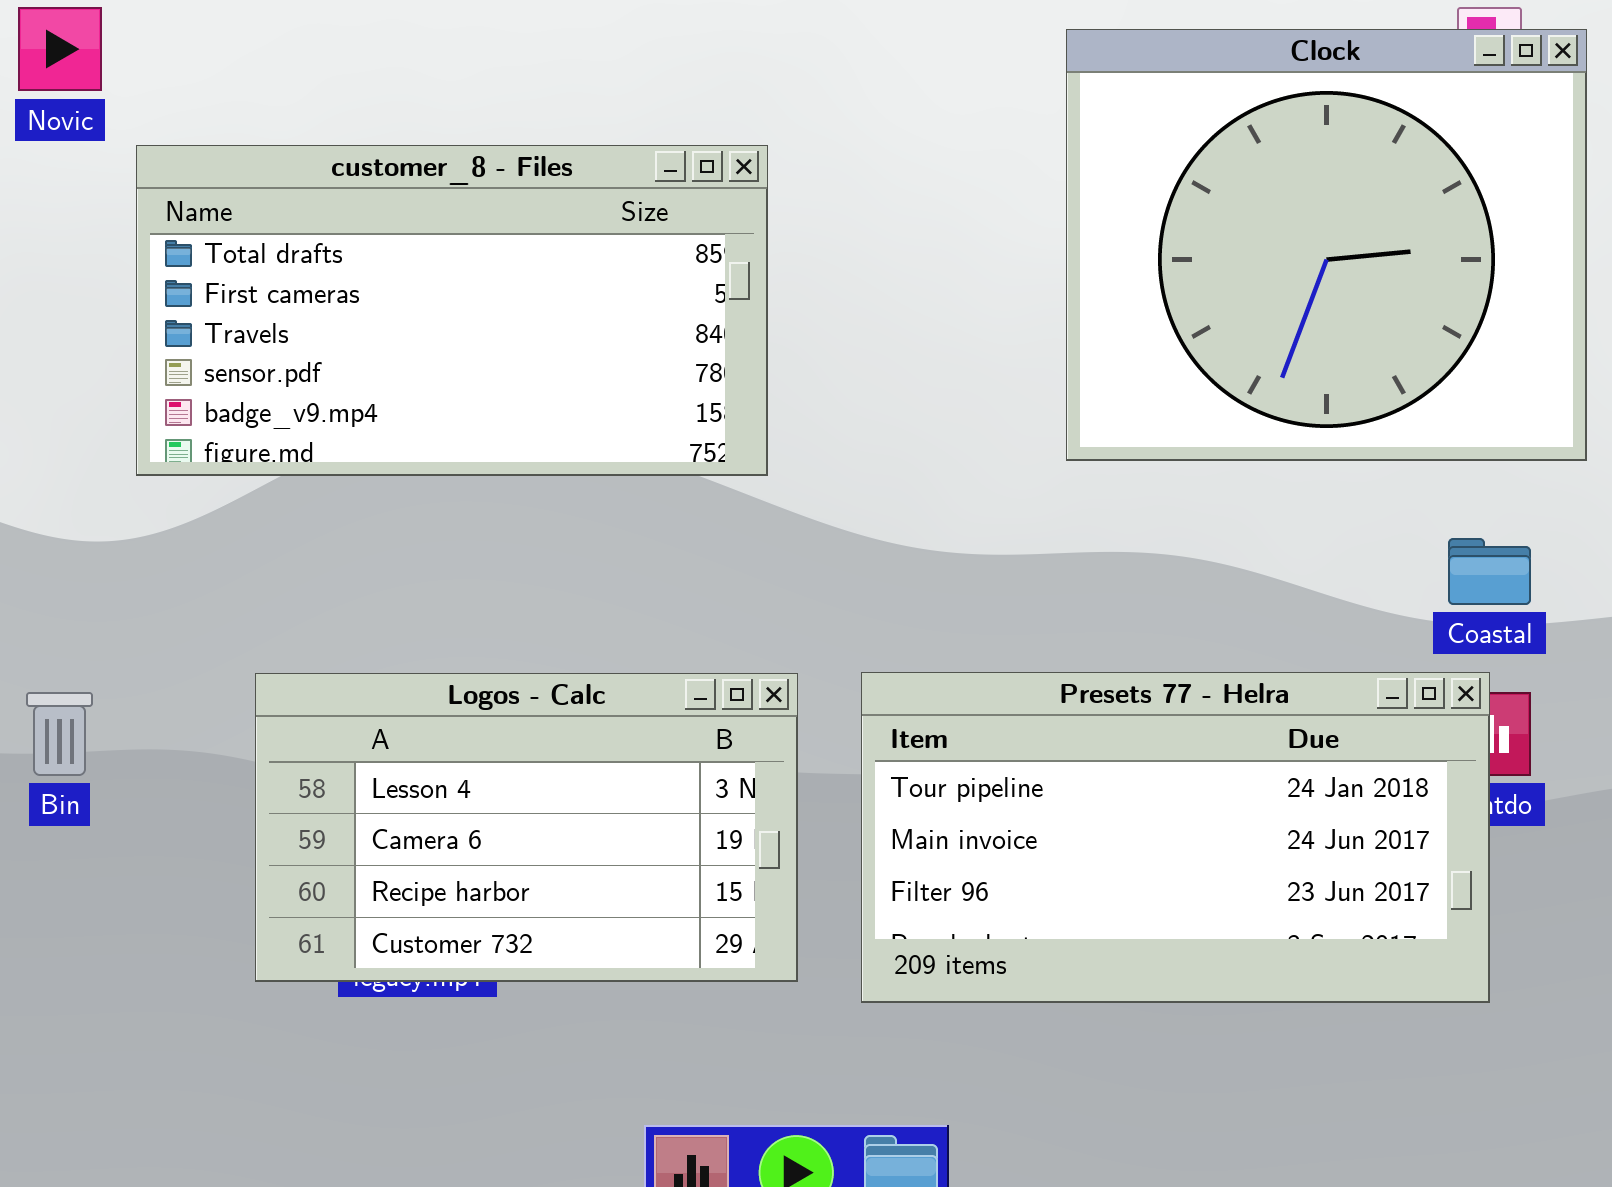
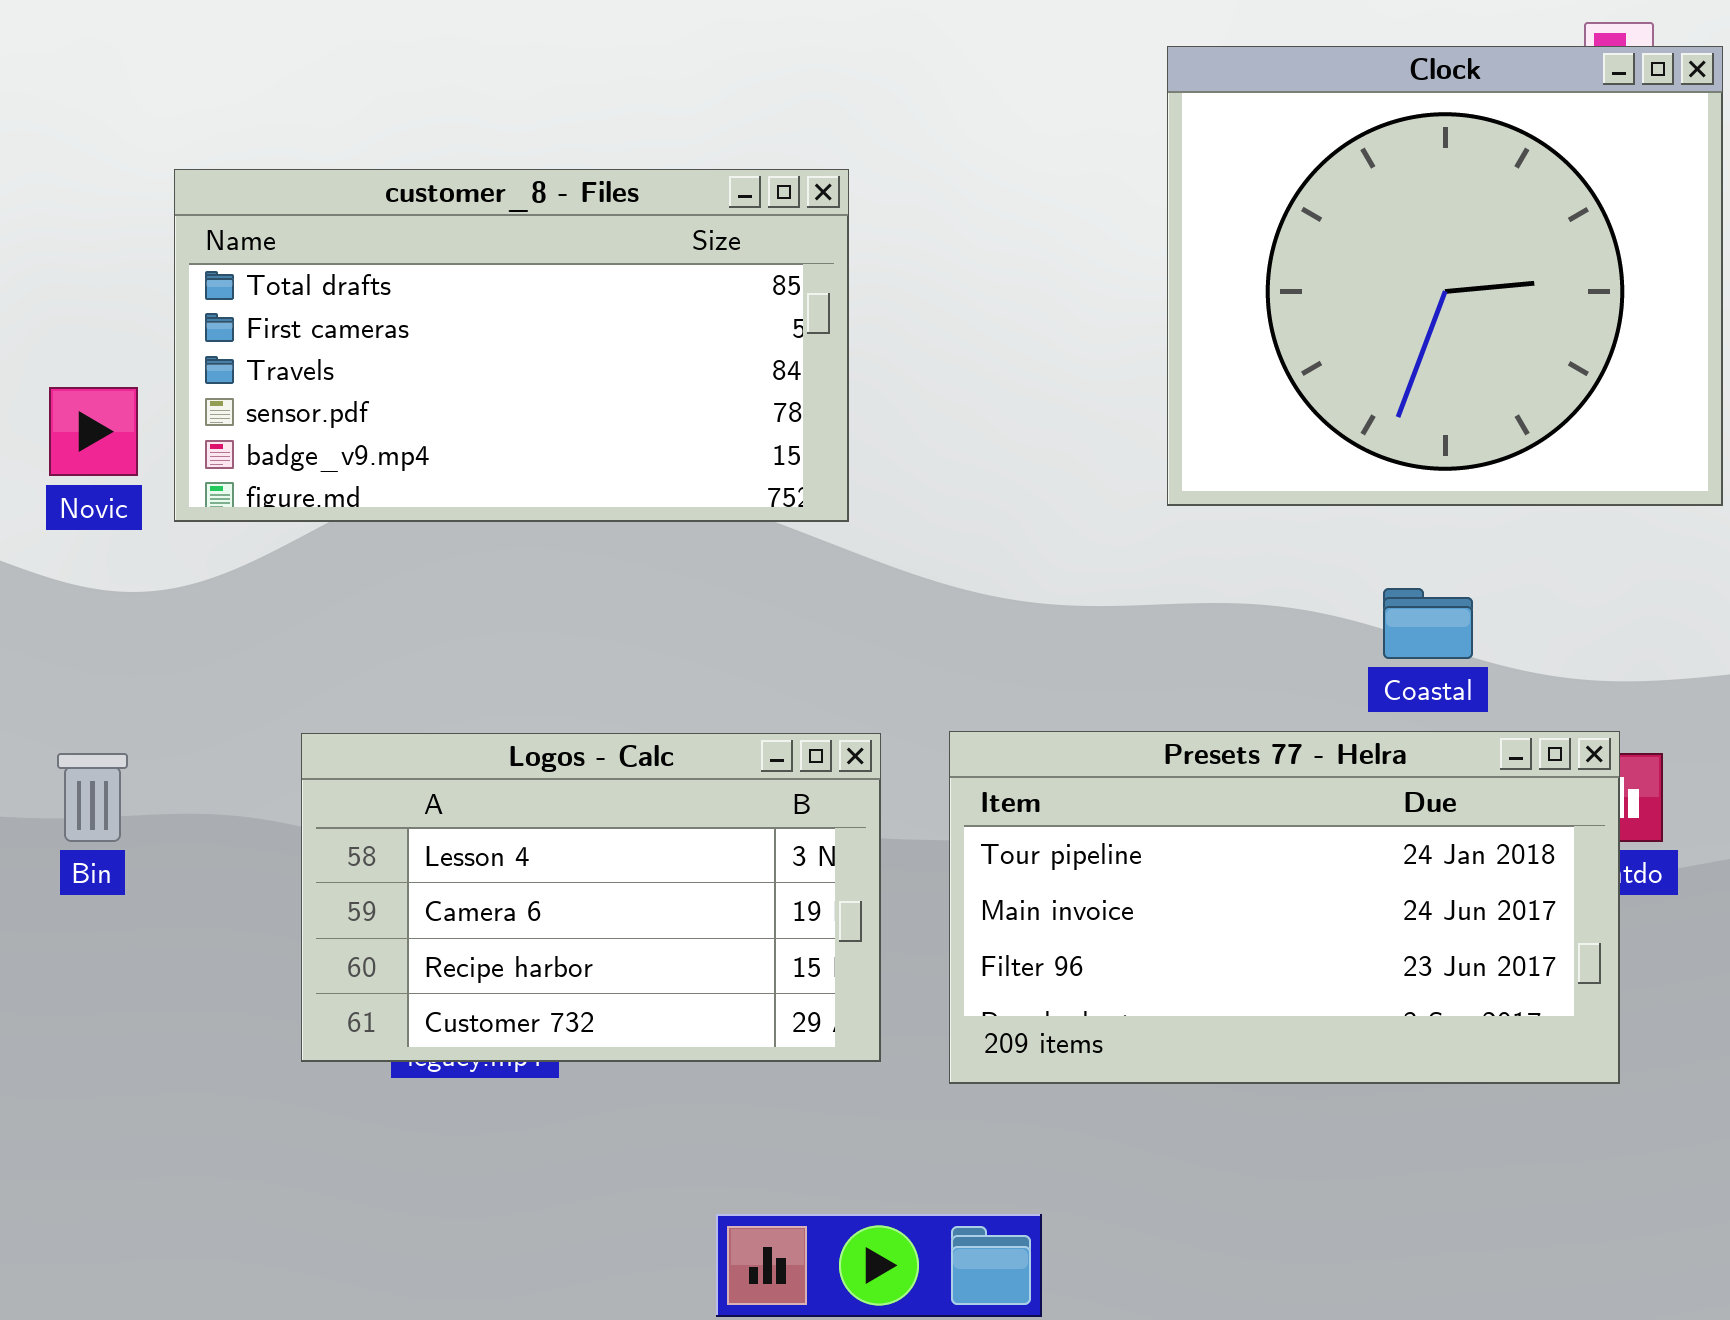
Novic: [18,7,102,91] -> [49,387,138,476], moved
Coastal: [1448,538,1531,605] -> [1383,588,1473,659], moved

